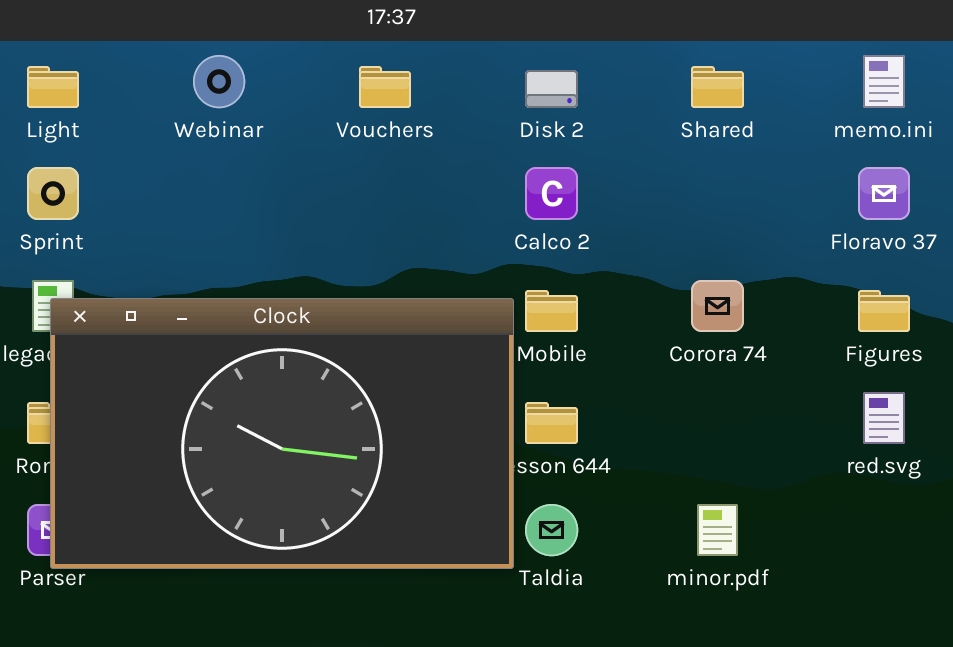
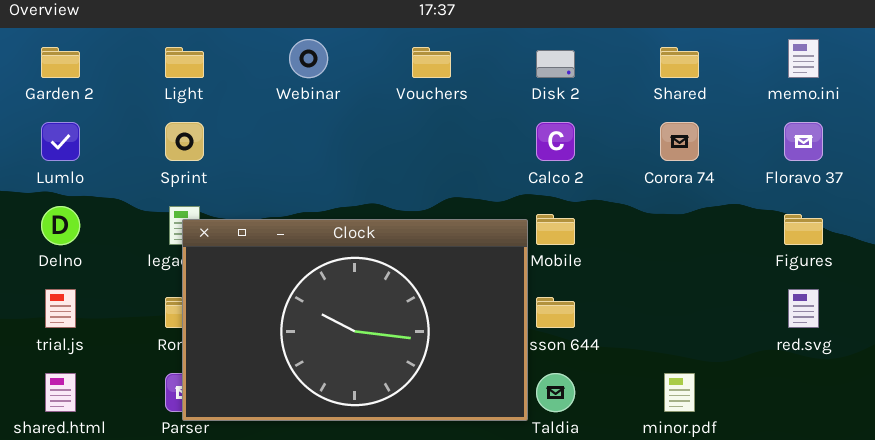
Corora 74: [691,280,744,332] -> [660,122,699,161], moved

